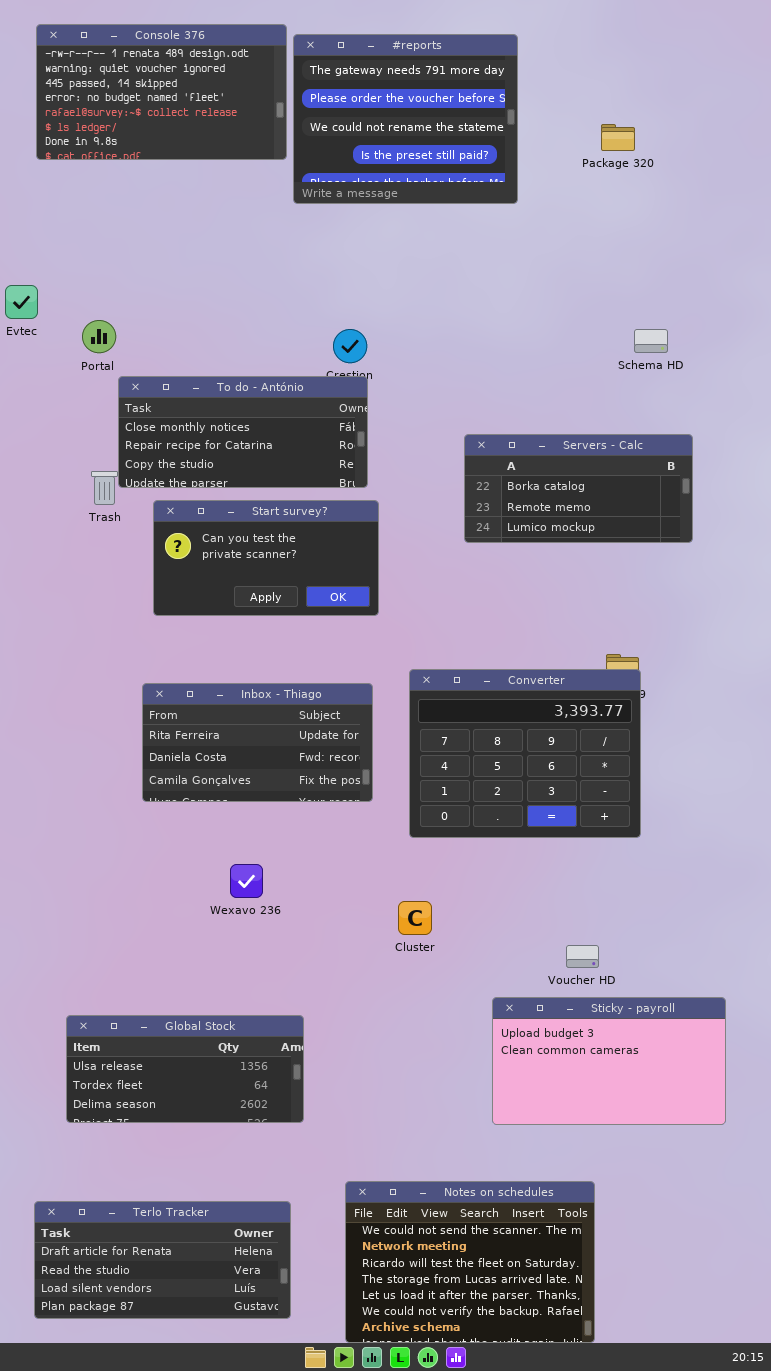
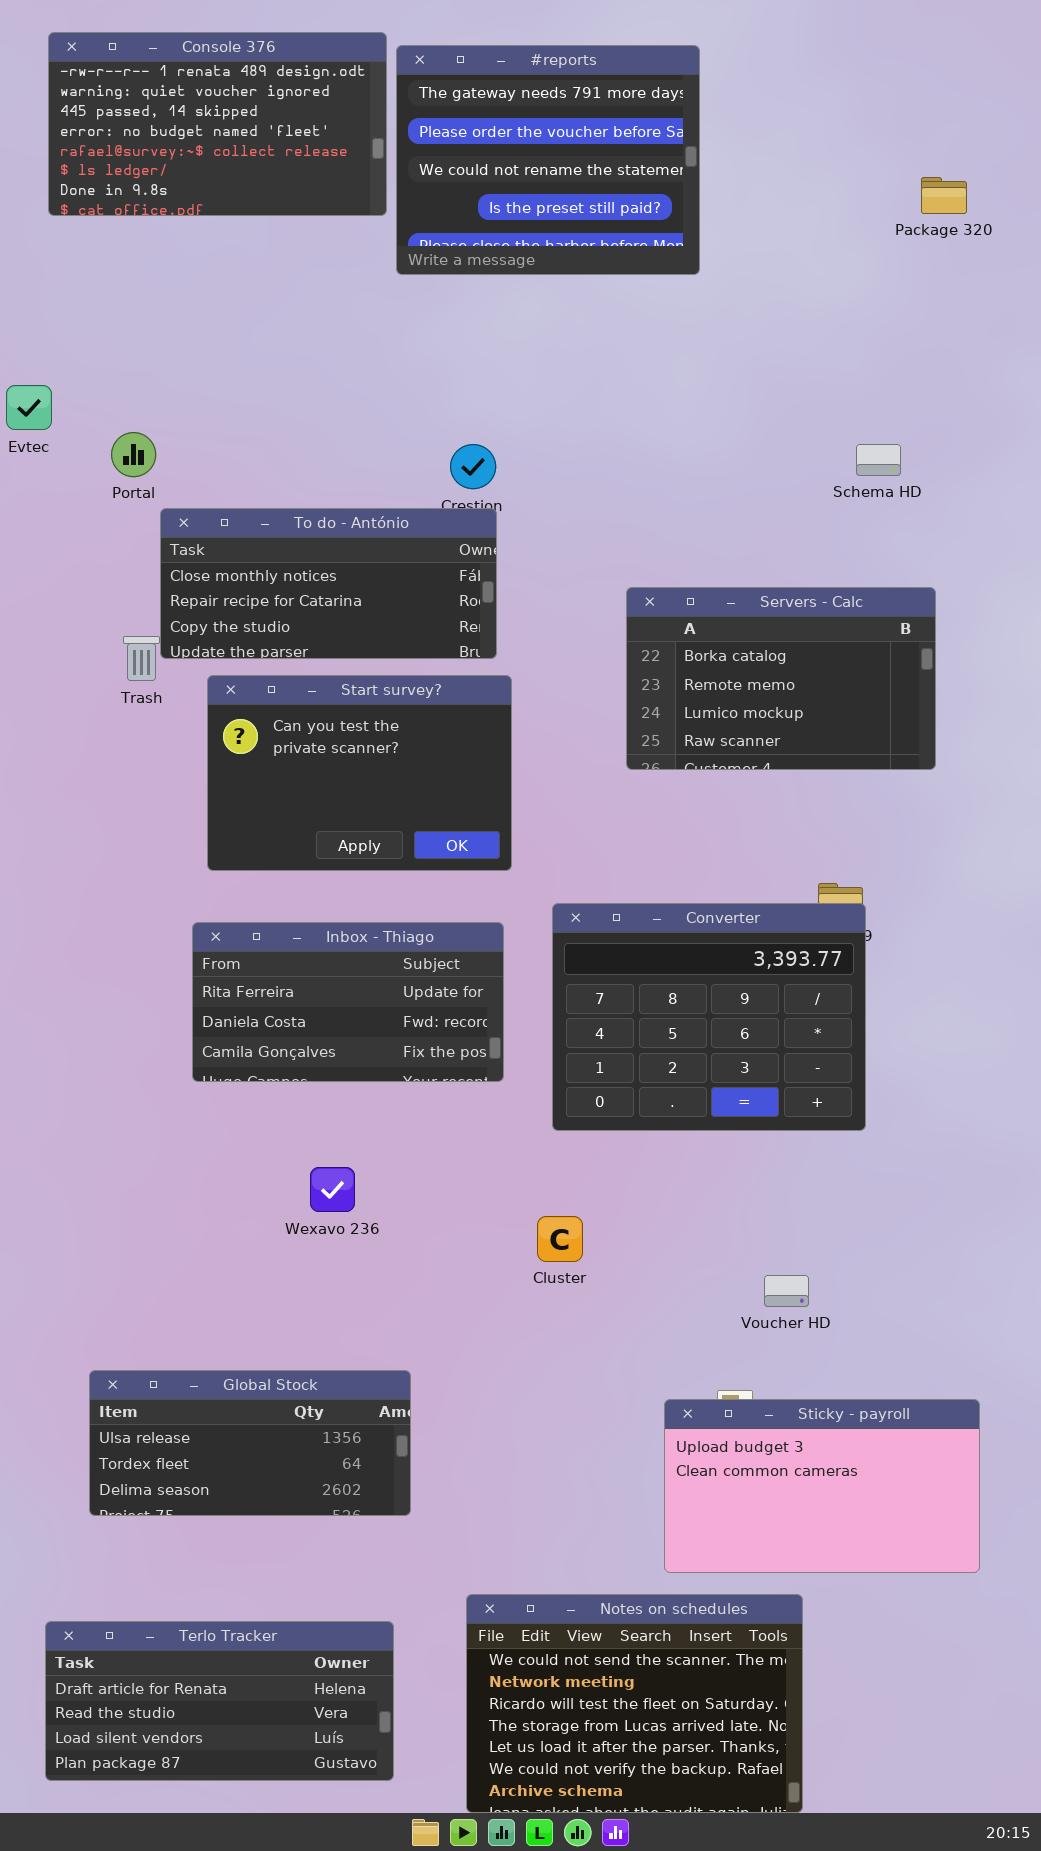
Package 320: [601,124,635,151] -> [921,177,967,214], moved
Servers - Calc: [464,434,693,543] -> [626,587,936,770], resized
Start survey?: [153,500,379,616] -> [207,675,512,871], resized
Sticky - payroll: [492,997,726,1125] -> [664,1399,980,1573], moved

